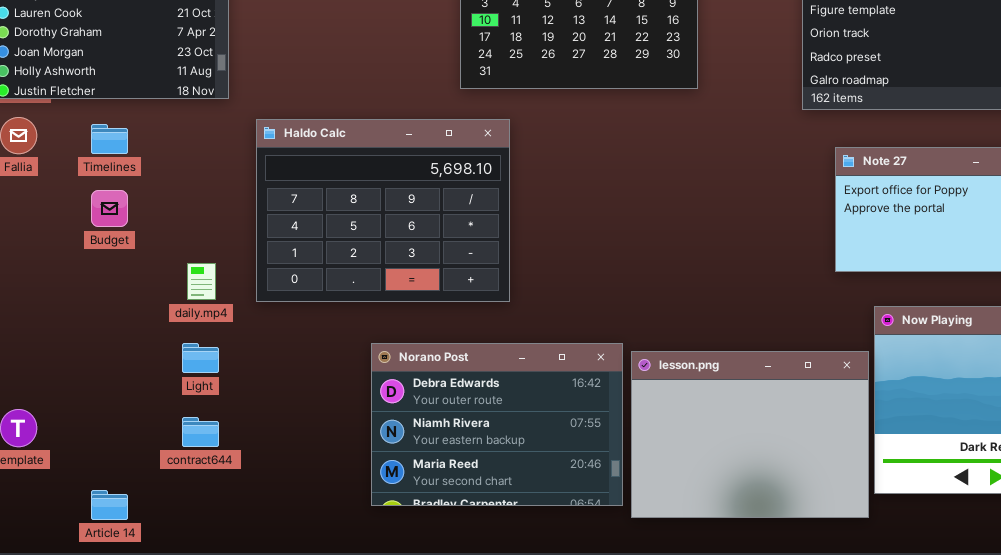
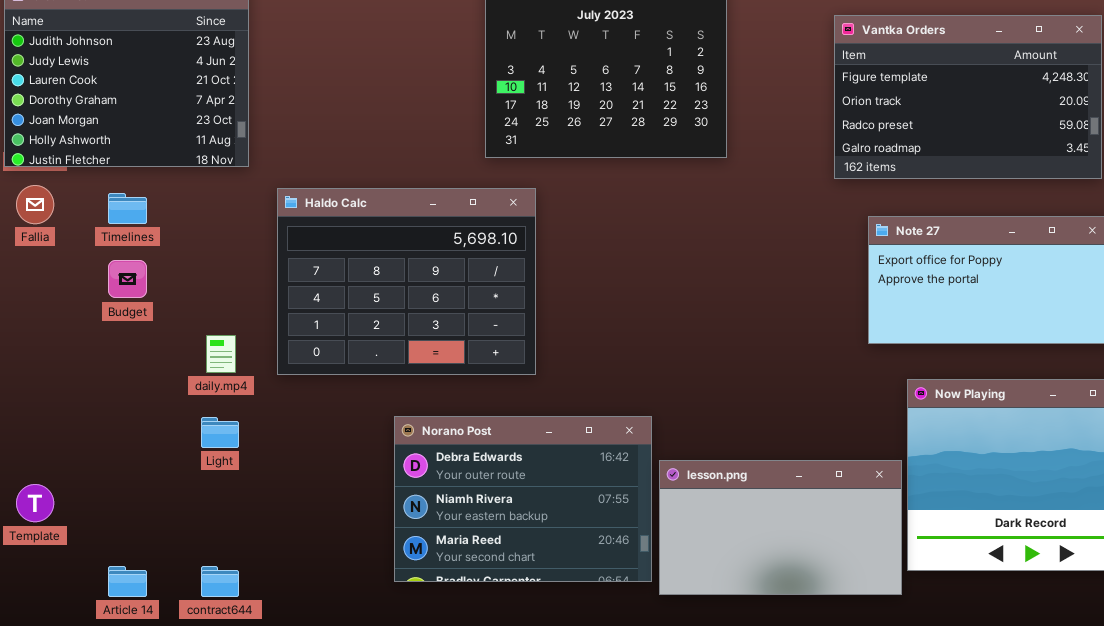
lesson.png: [631,351,869,518] -> [659,460,902,595], resized
contract644: [182,417,219,447] -> [201,566,239,597], moved

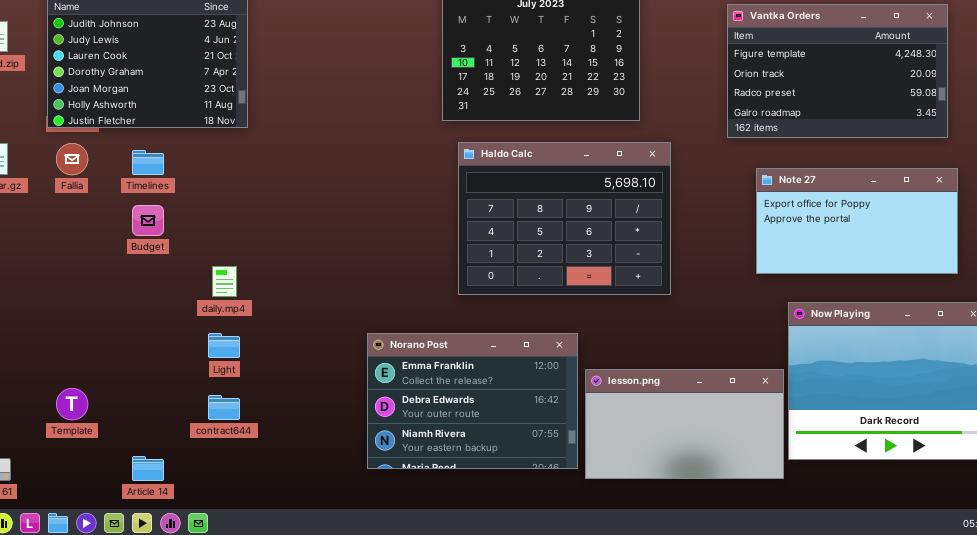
Haldo Calc: [277,188,536,375] -> [458,142,671,295], moved
Norano Post: [394,416,652,582] -> [367,333,578,469], scrolled up 1 row
contract644: [201,566,239,597] -> [208,395,240,420], moved

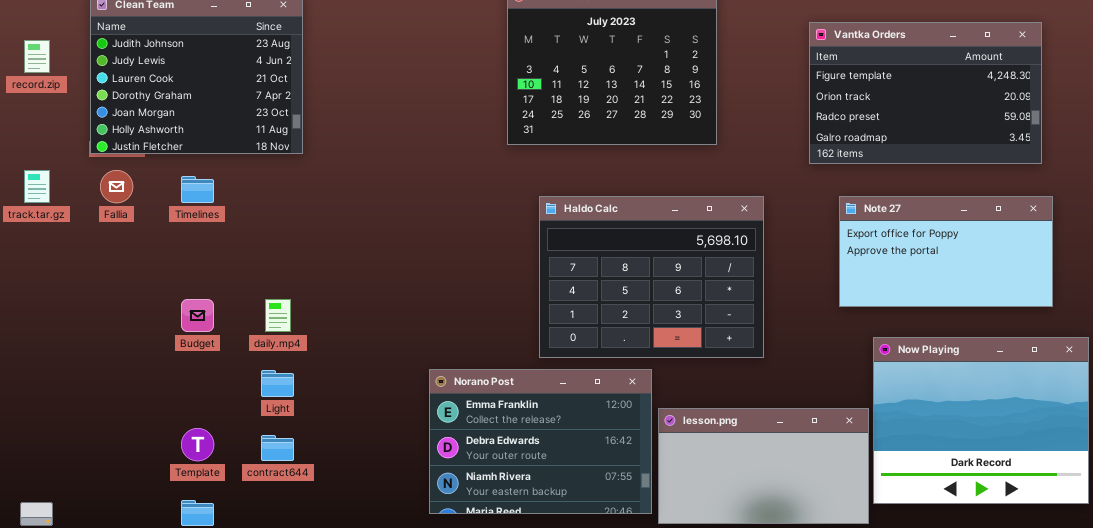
Haldo Calc: [458,142,671,295] -> [539,196,764,358], moved
Budget: [132,205,164,236] -> [181,299,214,332], moved
Template: [56,388,88,420] -> [181,428,214,461], moved

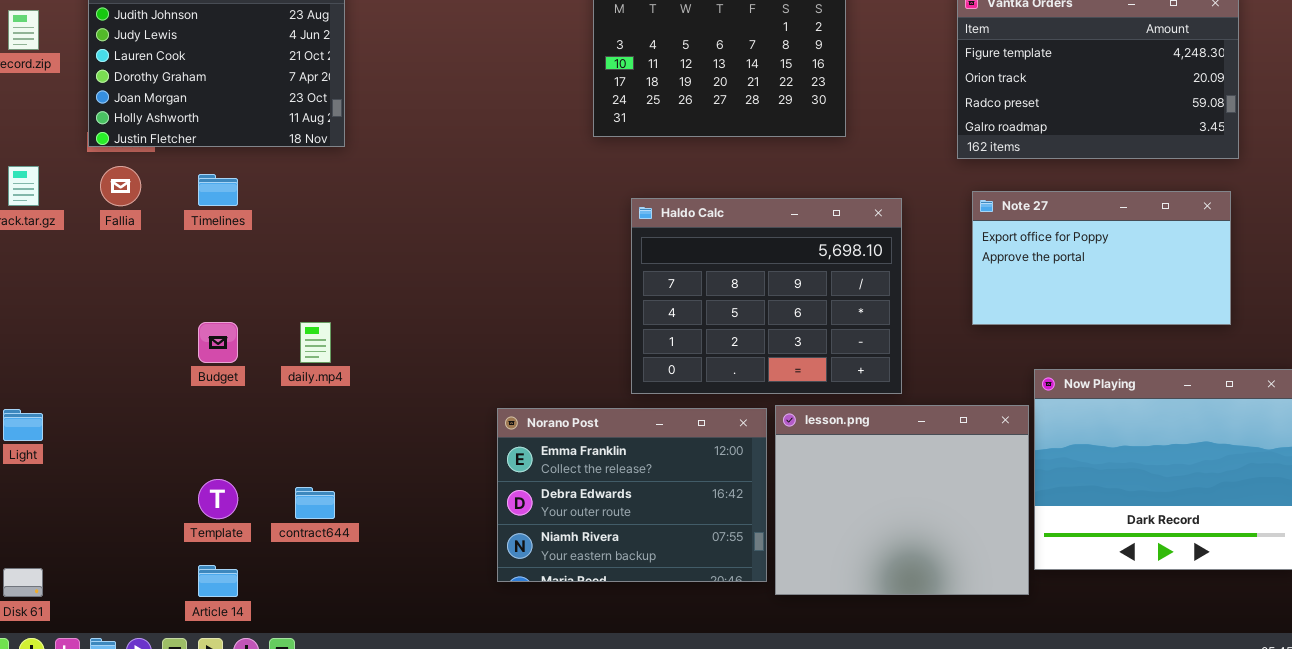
Note 27: [839,196,1053,307] -> [972,191,1231,325], moved
Light: [261,370,294,397] -> [3,409,43,441], moved
lesson.png: [658,408,869,524] -> [775,405,1029,595], resized

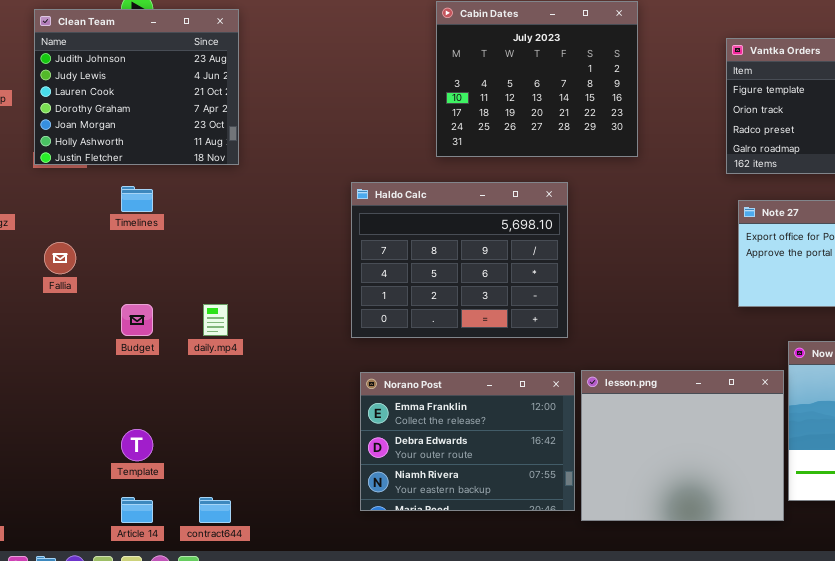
Fallia: [100,166,141,206] -> [44,242,76,274], moved
Haldo Calc: [631,198,902,394] -> [351,182,568,338], moved
contract644: [295,487,335,519] -> [199,497,231,523], moved

